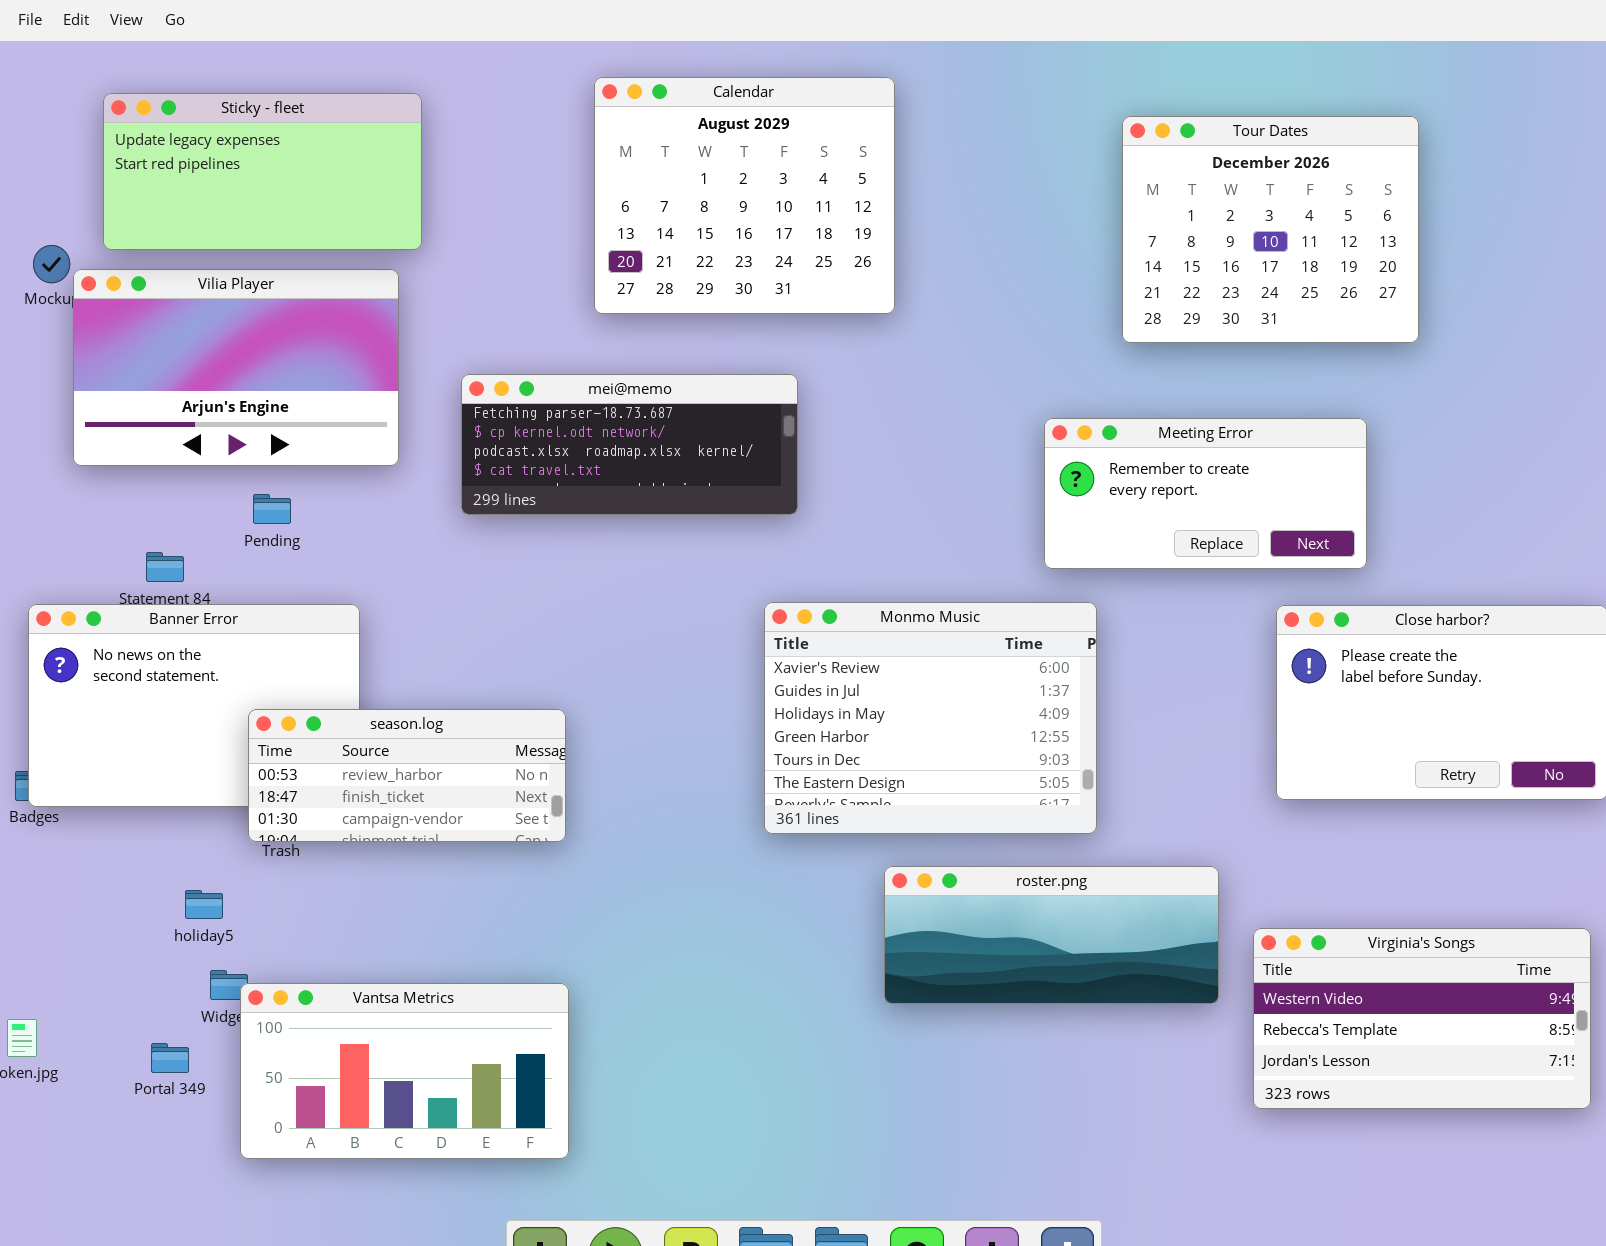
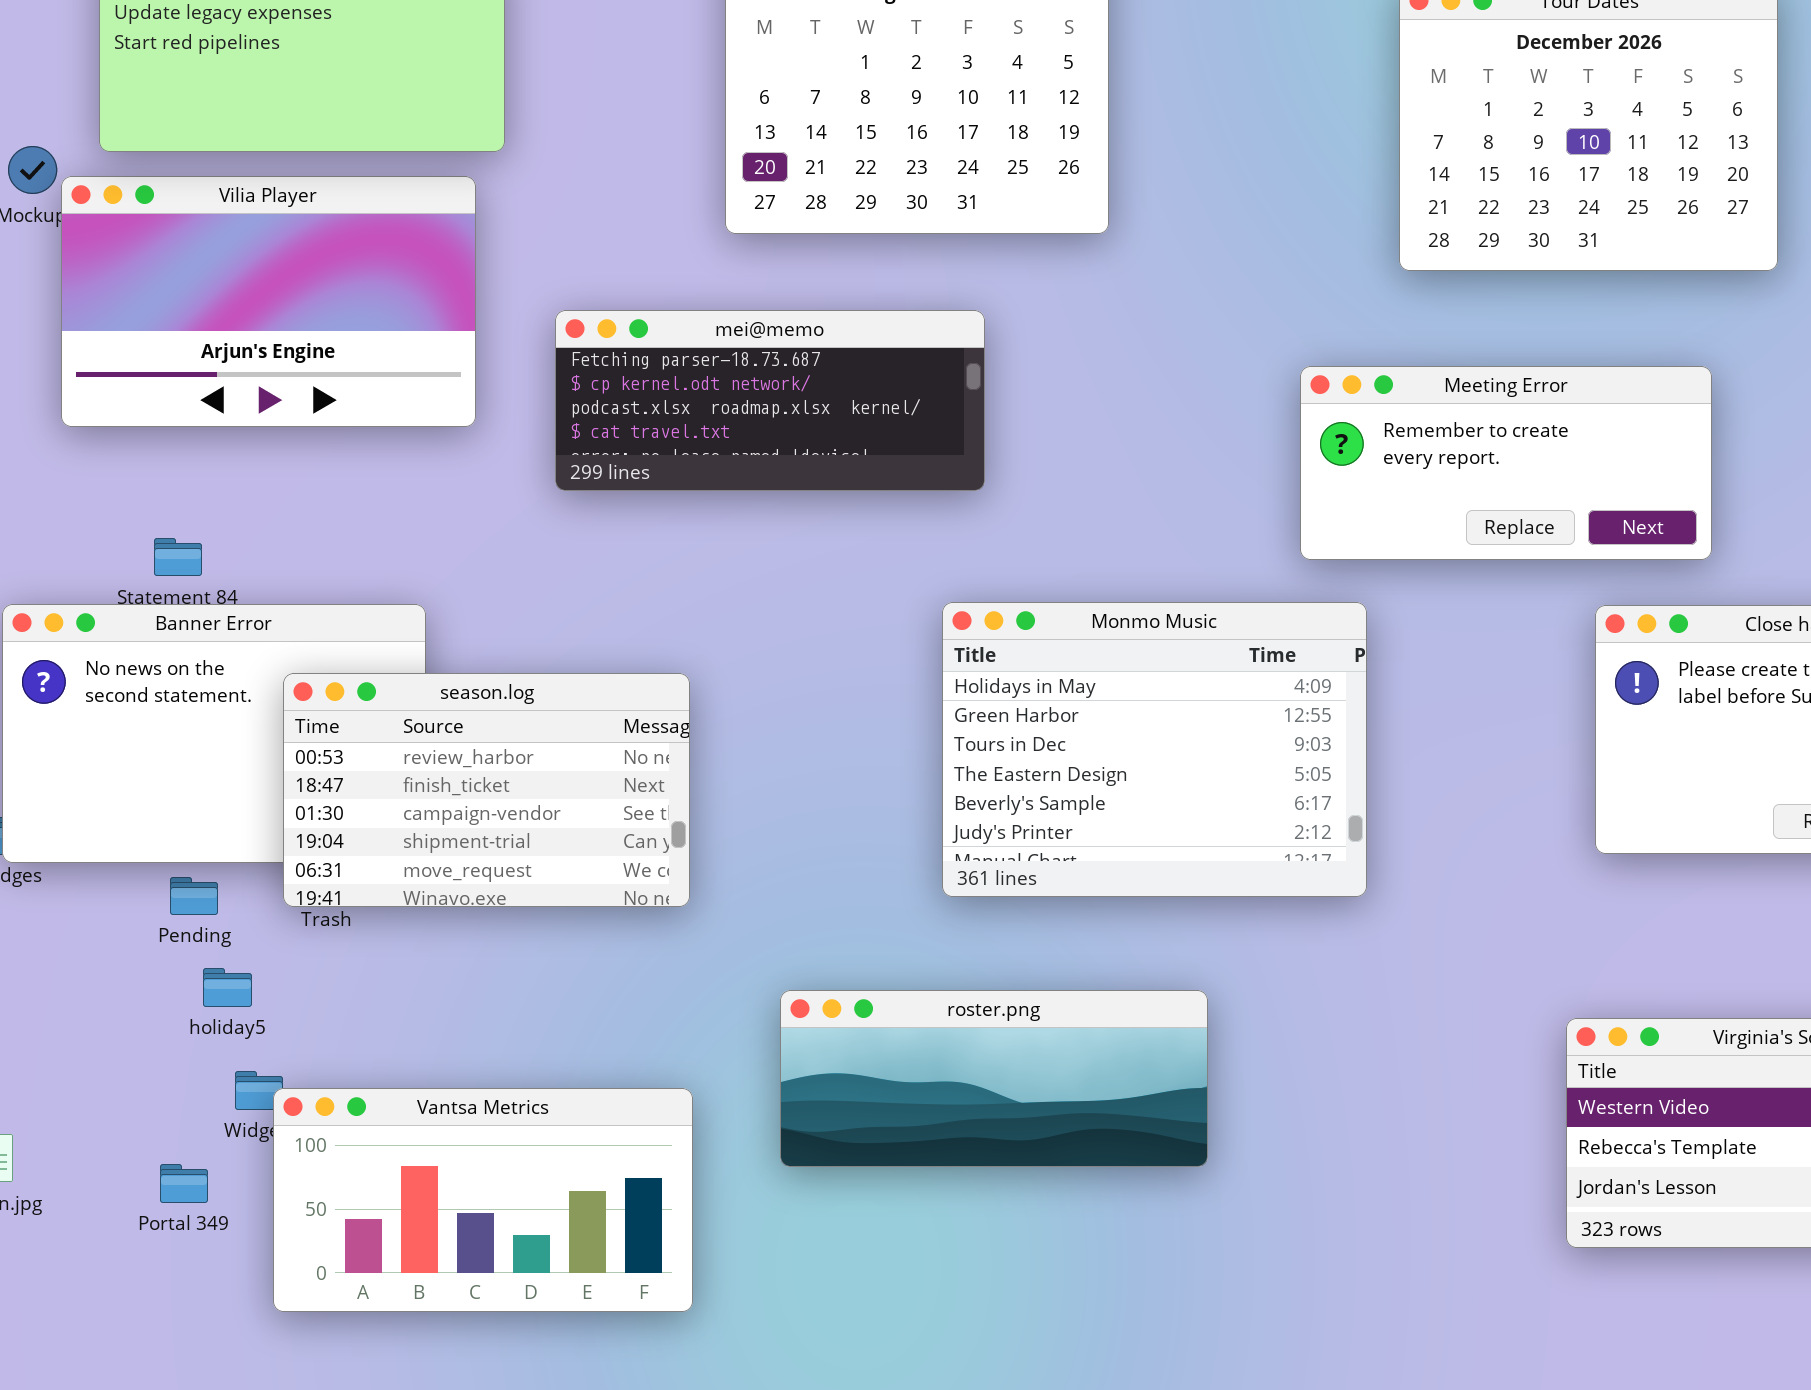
Pending: [253,494,291,524] -> [170,877,218,915], moved
Monmo Music: [764,602,1097,834] -> [942,602,1367,897], scrolled down 2 rows
season.log: [248,709,566,842] -> [283,673,690,907], resized
roster.png: [884,866,1219,1004] -> [780,990,1208,1167], moved

